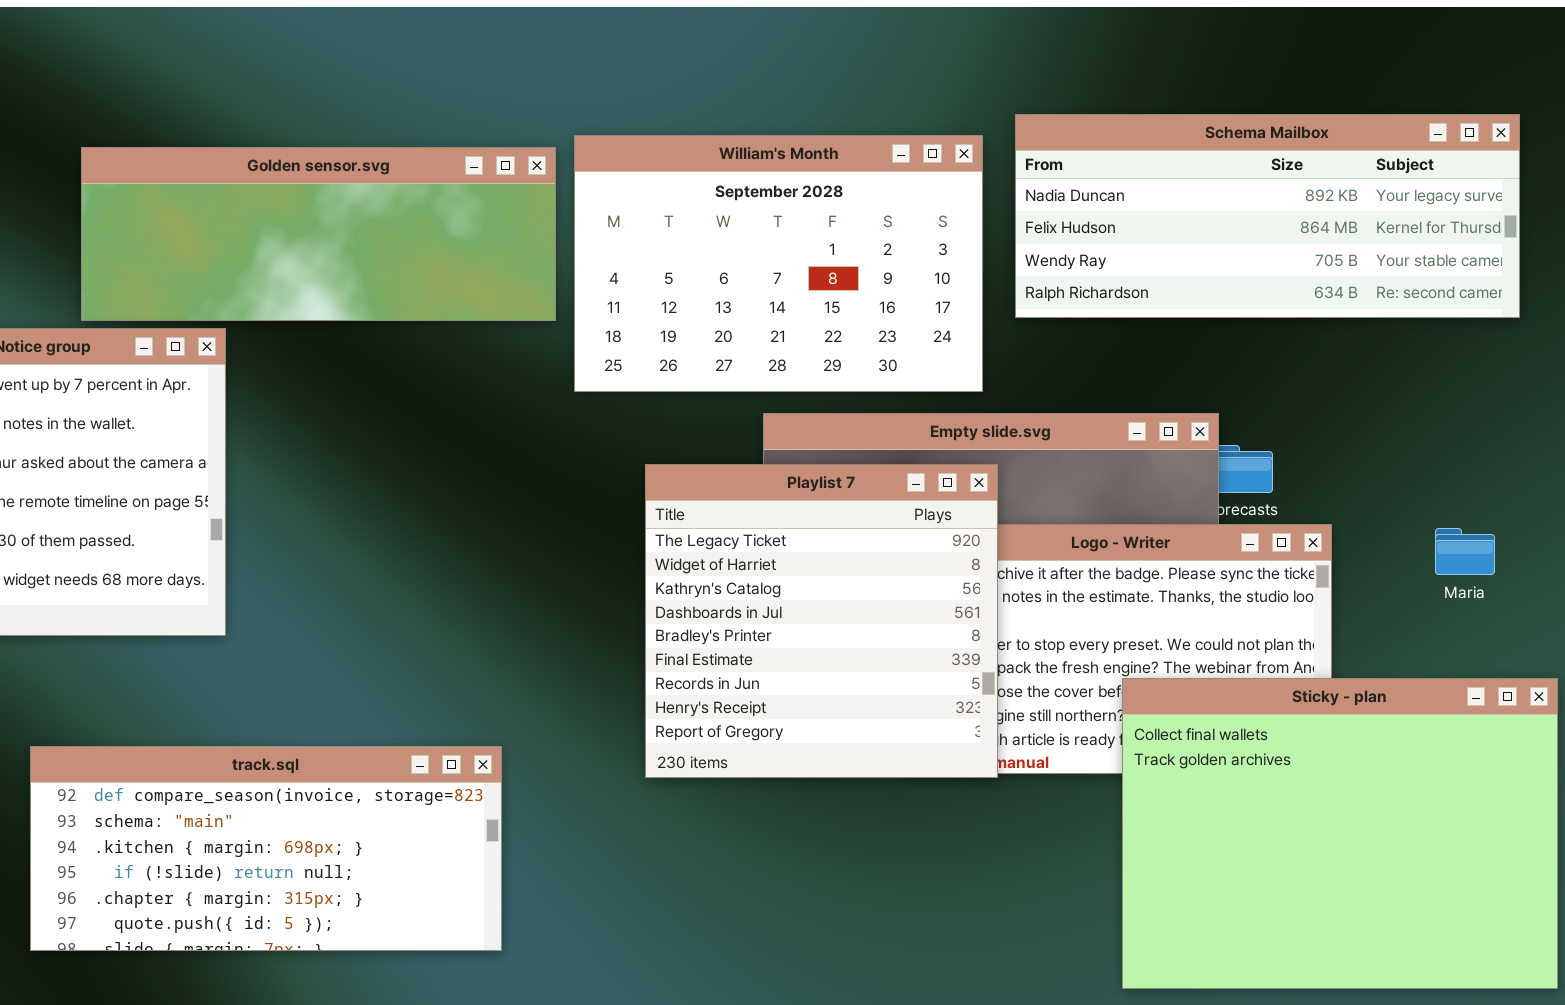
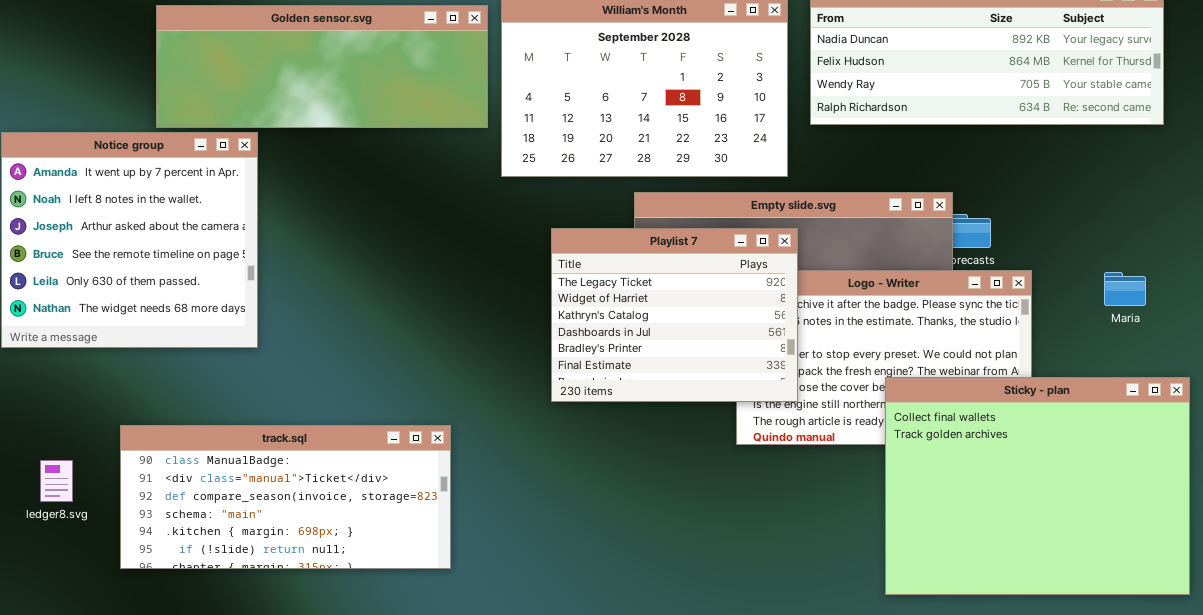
Playlist 7: [645,464,998,778] -> [551,228,798,402], resized
track.sql: [30,746,502,951] -> [120,425,451,569], scrolled up 2 rows

